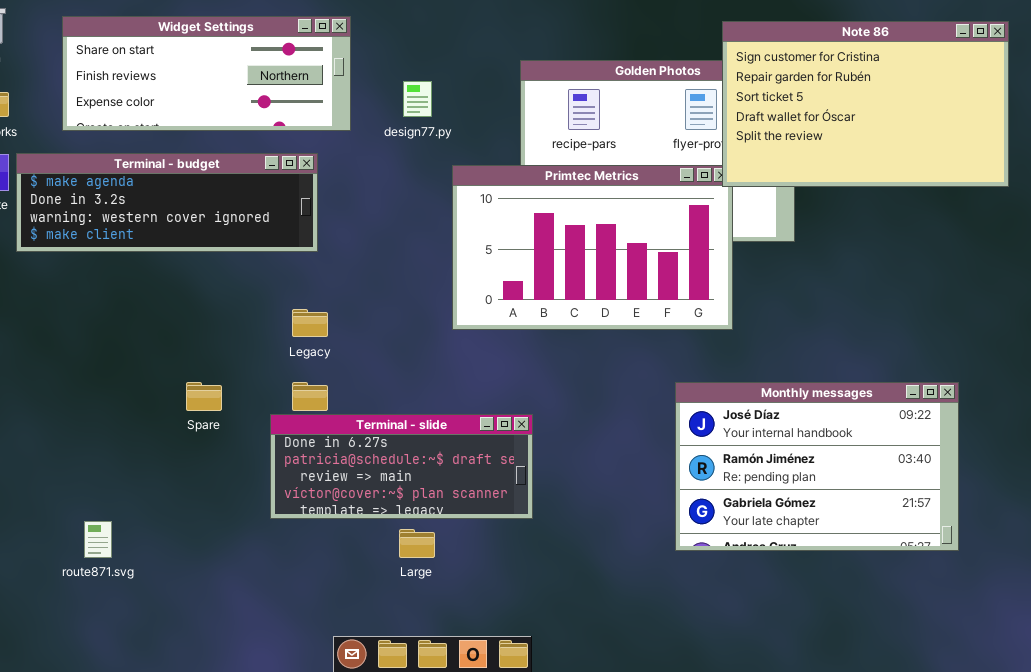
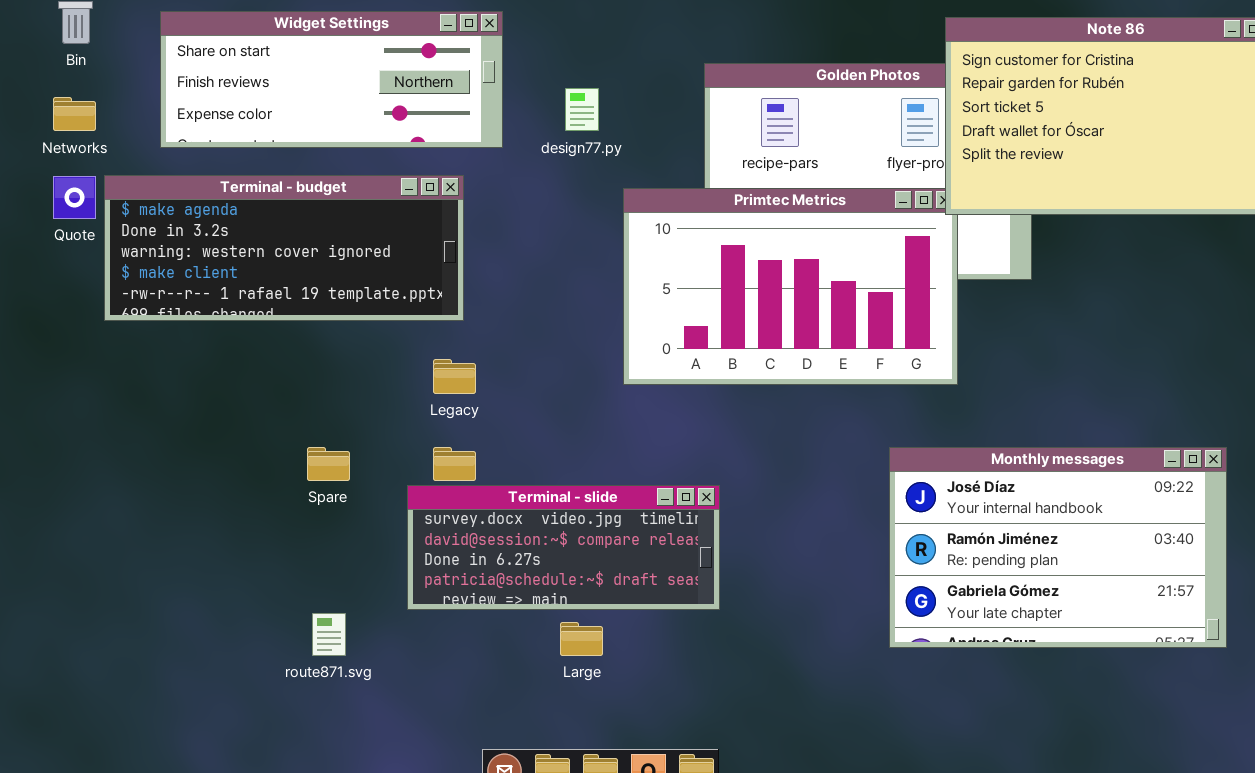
Terminal - budget: [16,153,318,252] -> [104,175,464,321], resized
Terminal - slide: [270,414,533,519] -> [407,485,720,610], scrolled up 2 rows
route871.svg: [84,521,112,558] -> [312,613,346,656], moved

